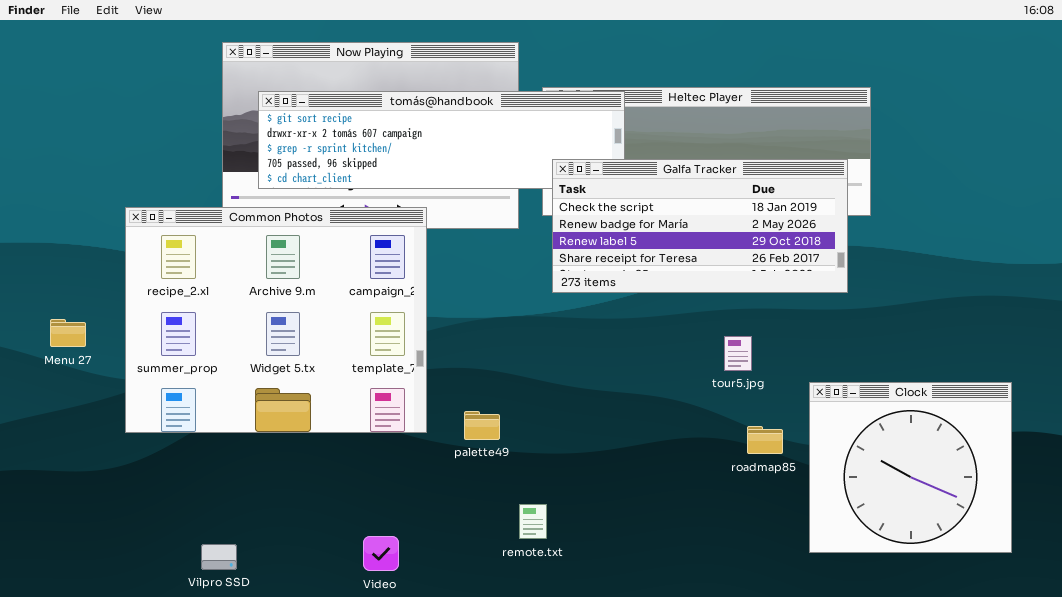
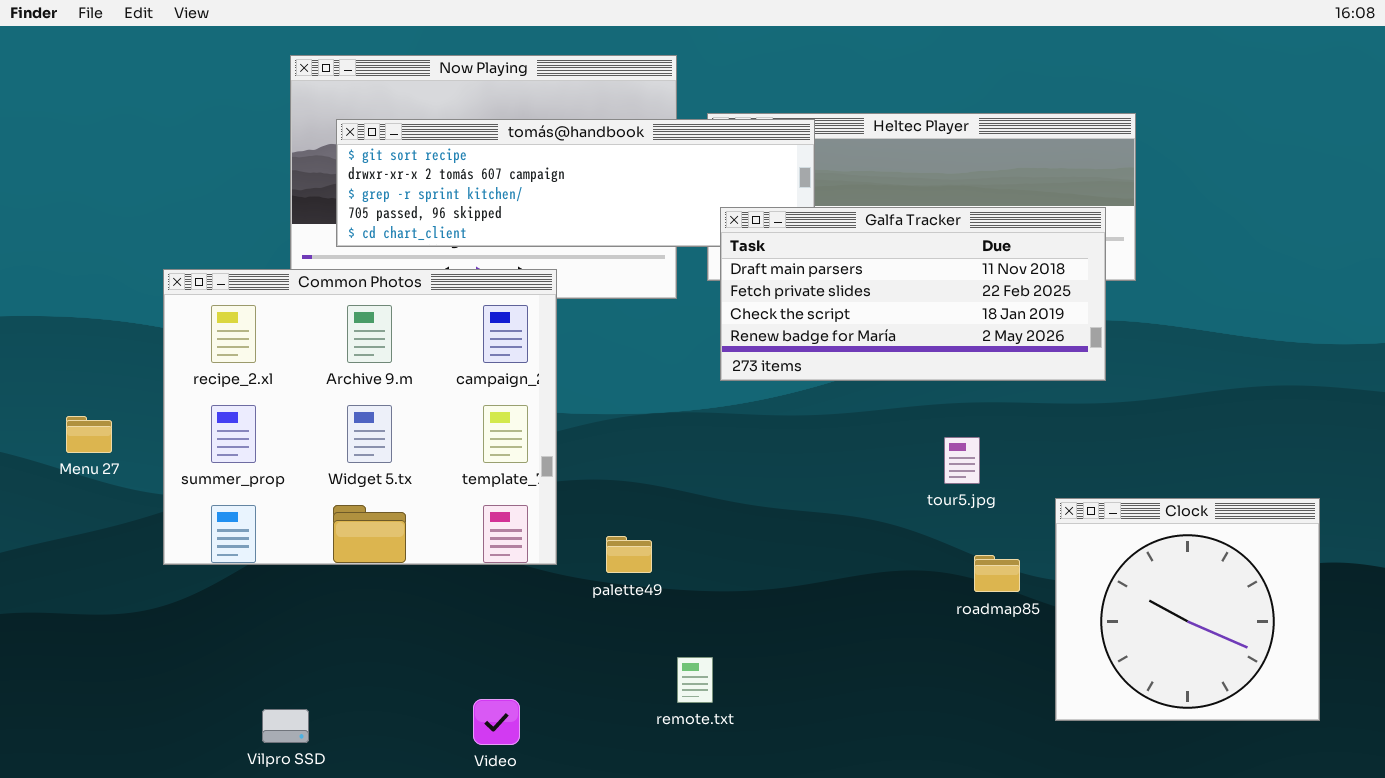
Galfa Tracker: [552,159,848,293] -> [720,207,1106,381], scrolled up 2 rows

